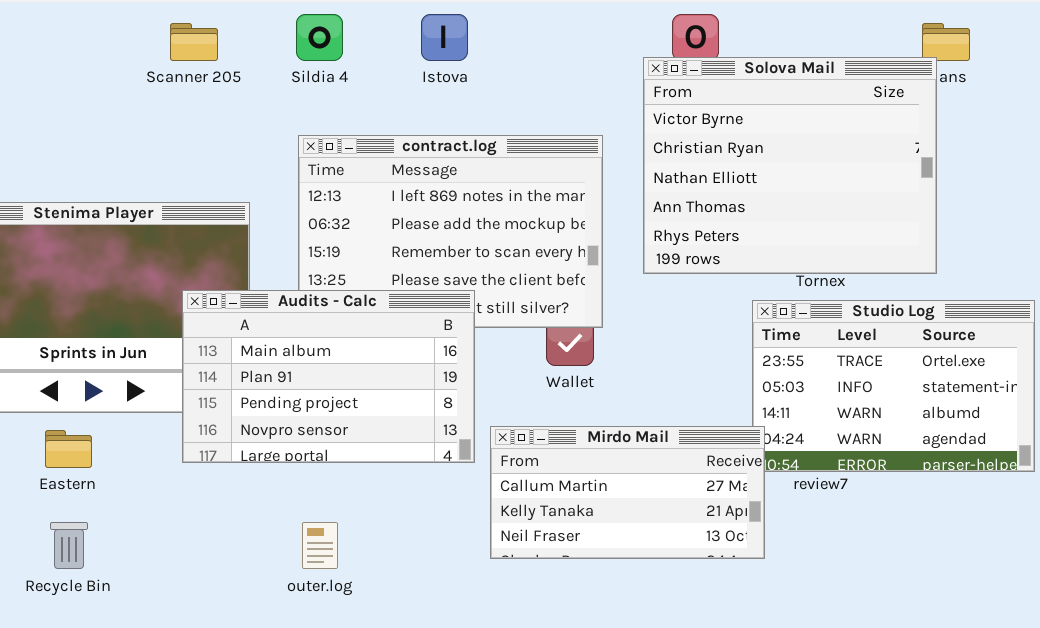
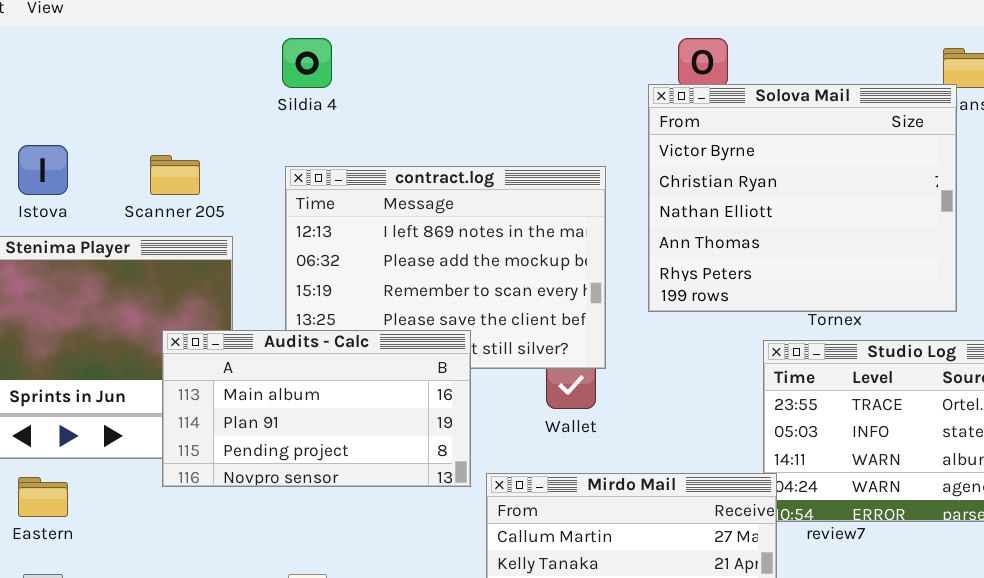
Istova: [421,14,468,61] -> [18,145,68,195], moved
Scanner 205: [170,23,218,61] -> [150,155,200,195], moved
Audits - Calc: [182,290,475,463] -> [162,330,471,487], resized

